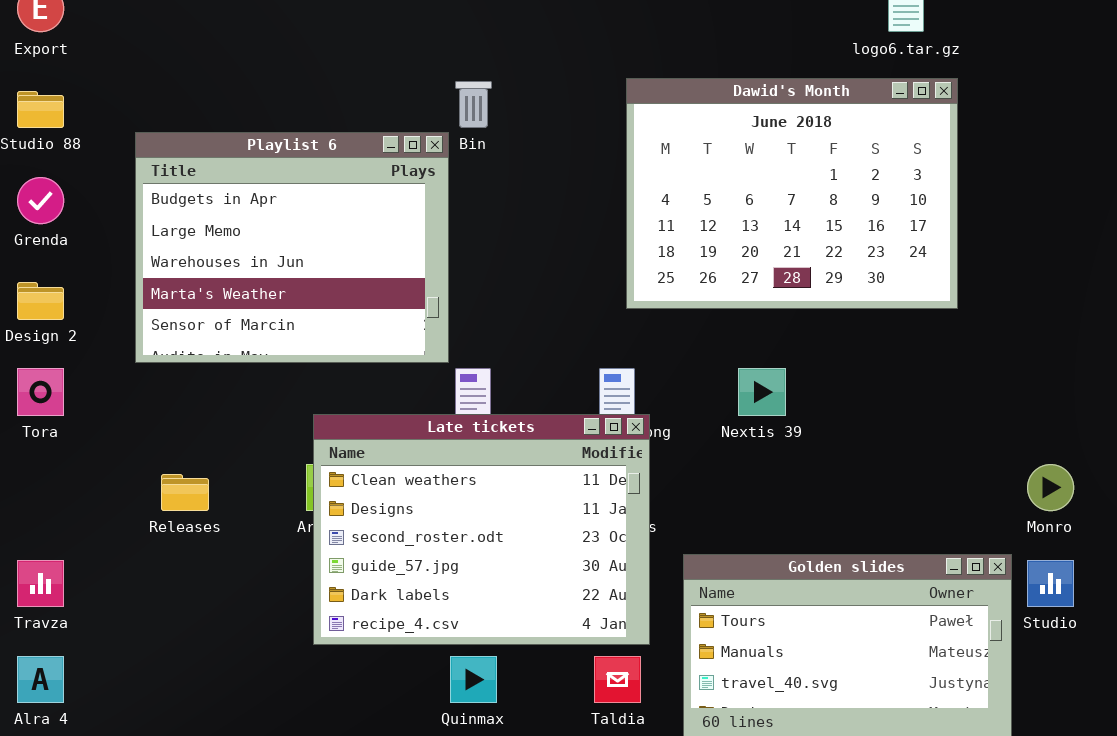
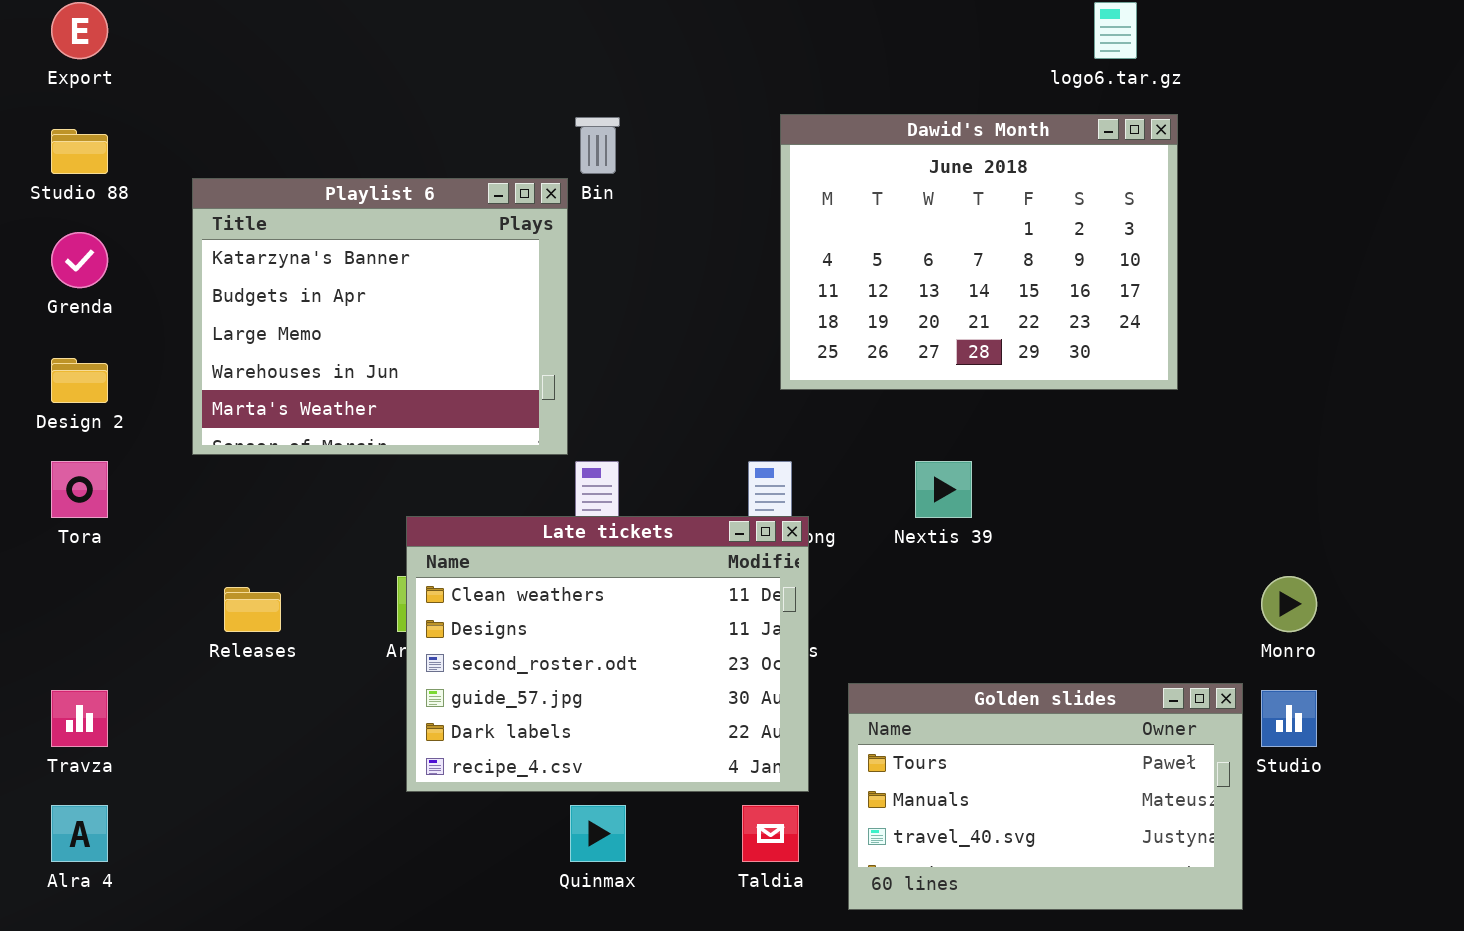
Playlist 6: [135,132,449,363] -> [192,178,568,455], scrolled up 1 row

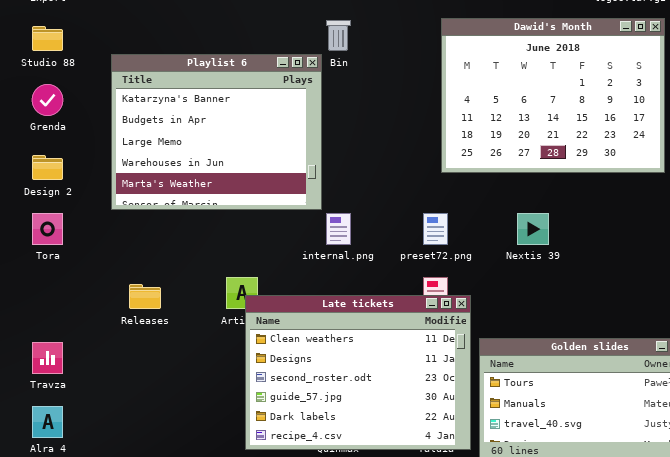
Late tickets: [406,516,809,792] -> [245,295,471,450], moved

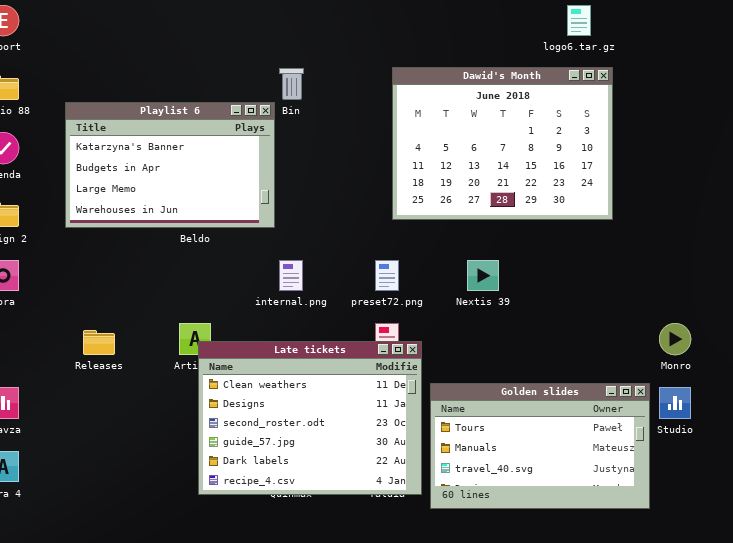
Playlist 6: [111,54,322,210] -> [65,102,275,228], resized

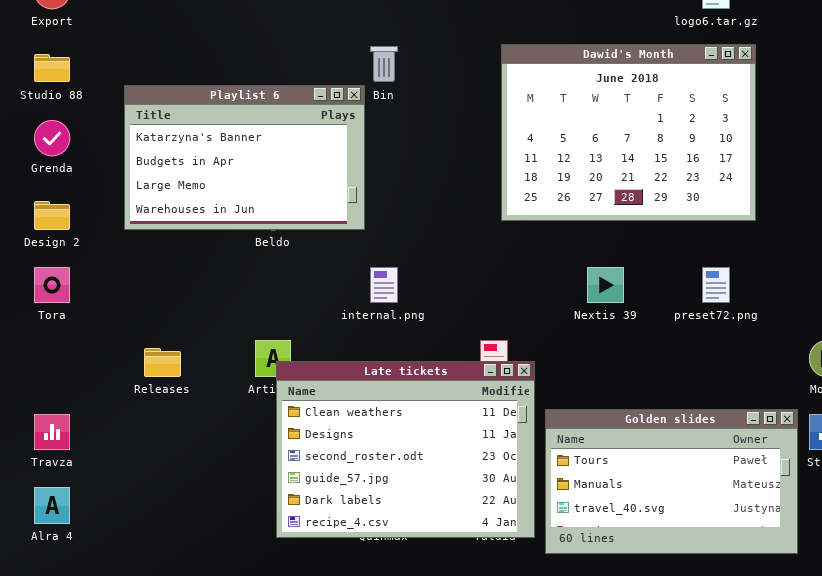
preset72.png: [375,260,399,291] -> [702,267,730,303], moved

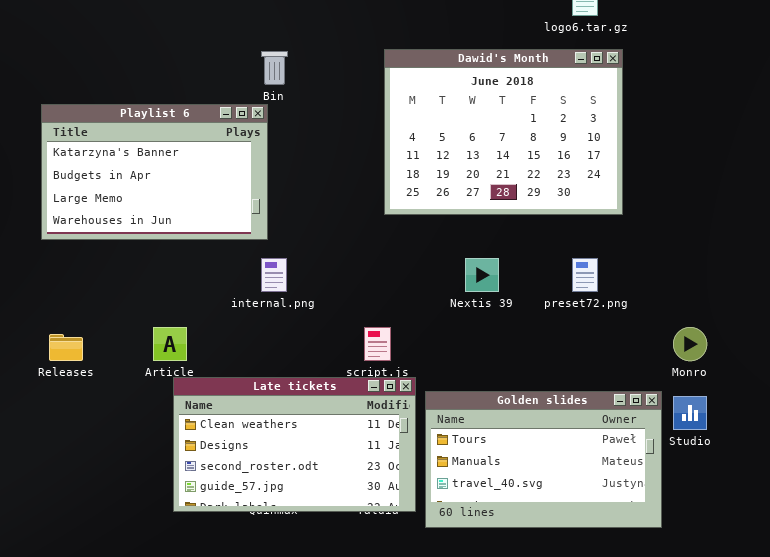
Playlist 6: [124,85,365,230] -> [41,104,268,240], moved
Late tickets: [276,361,535,538] -> [173,377,416,512], resized

